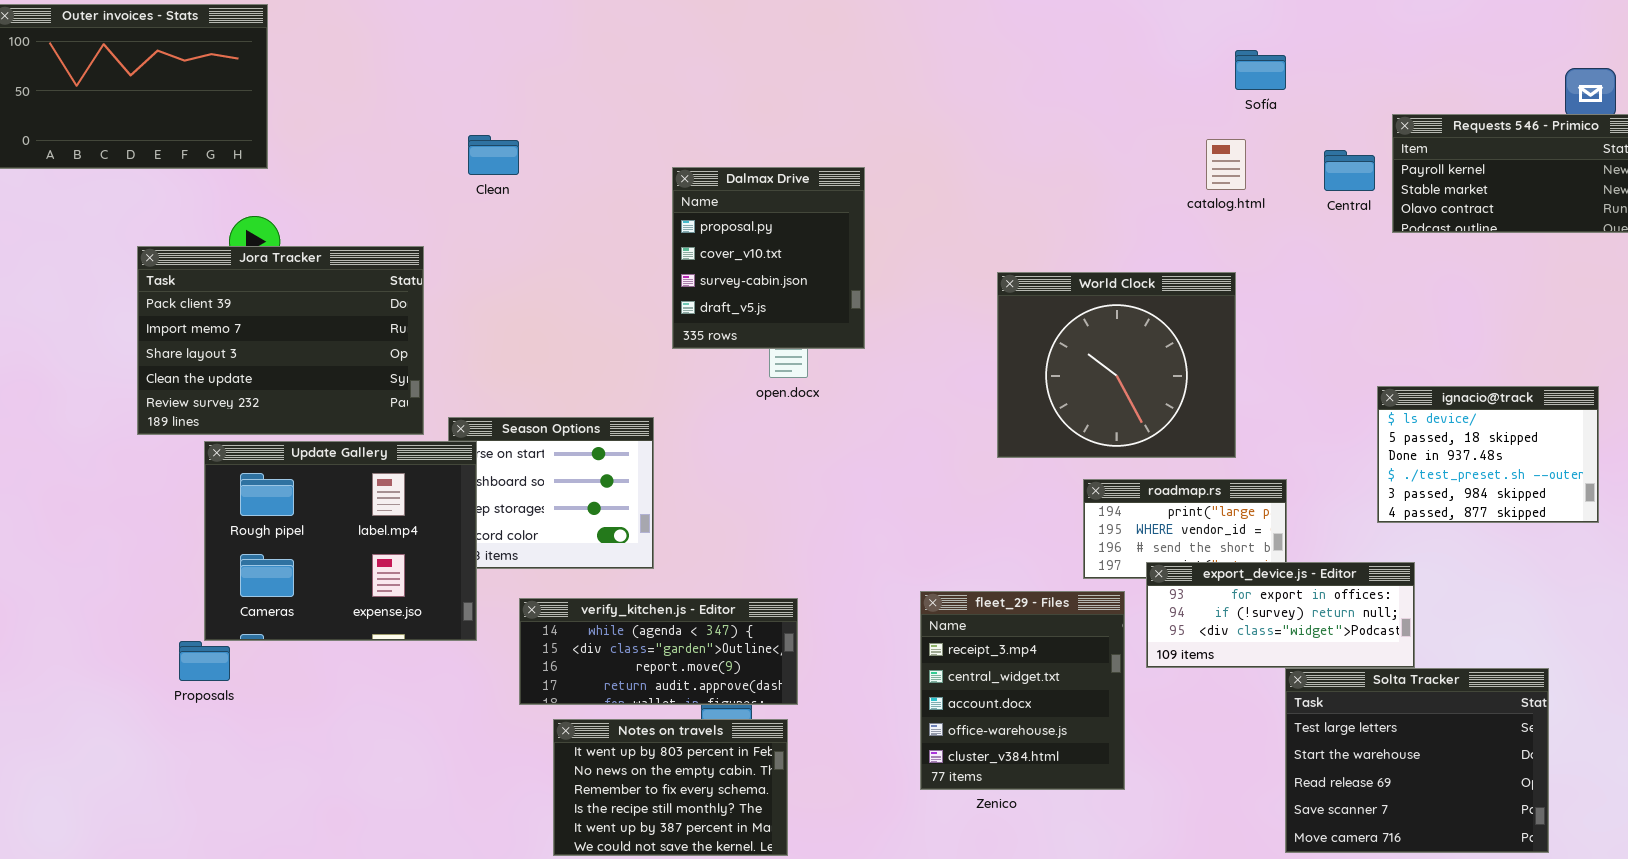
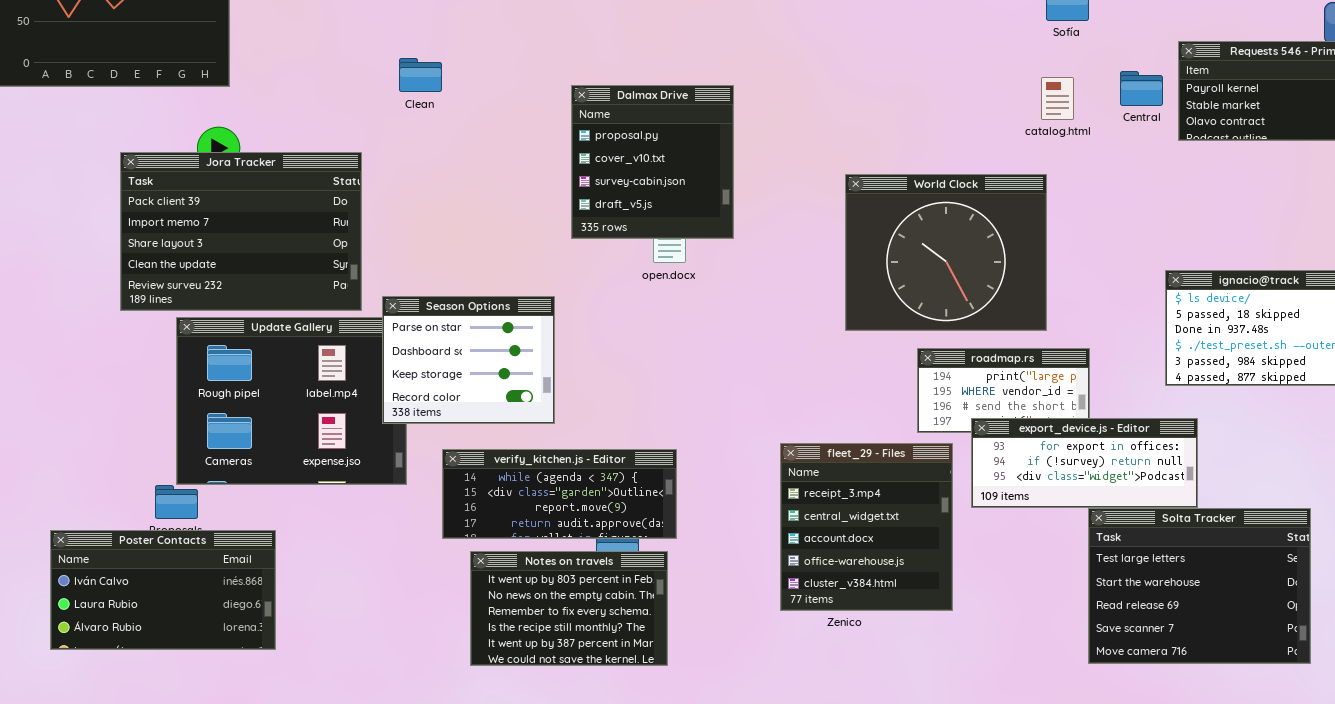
catalog.html: [1206,139,1246,190] -> [1041,77,1074,120], moved
Season Options: [448,417,654,569] -> [382,296,555,424], raised
Poster Contacts: none -> [50,530,276,650], opened

